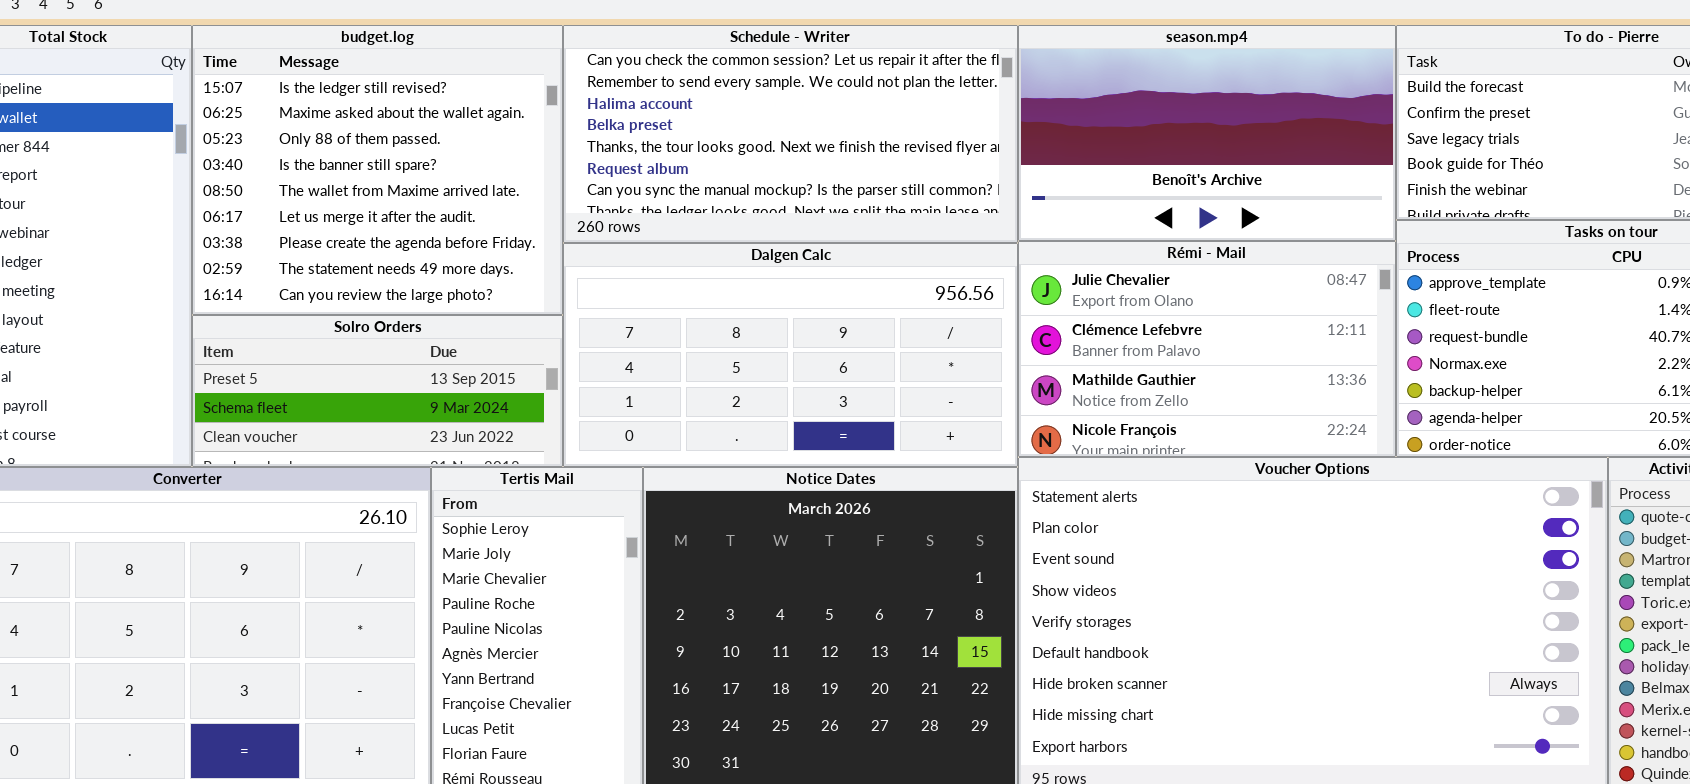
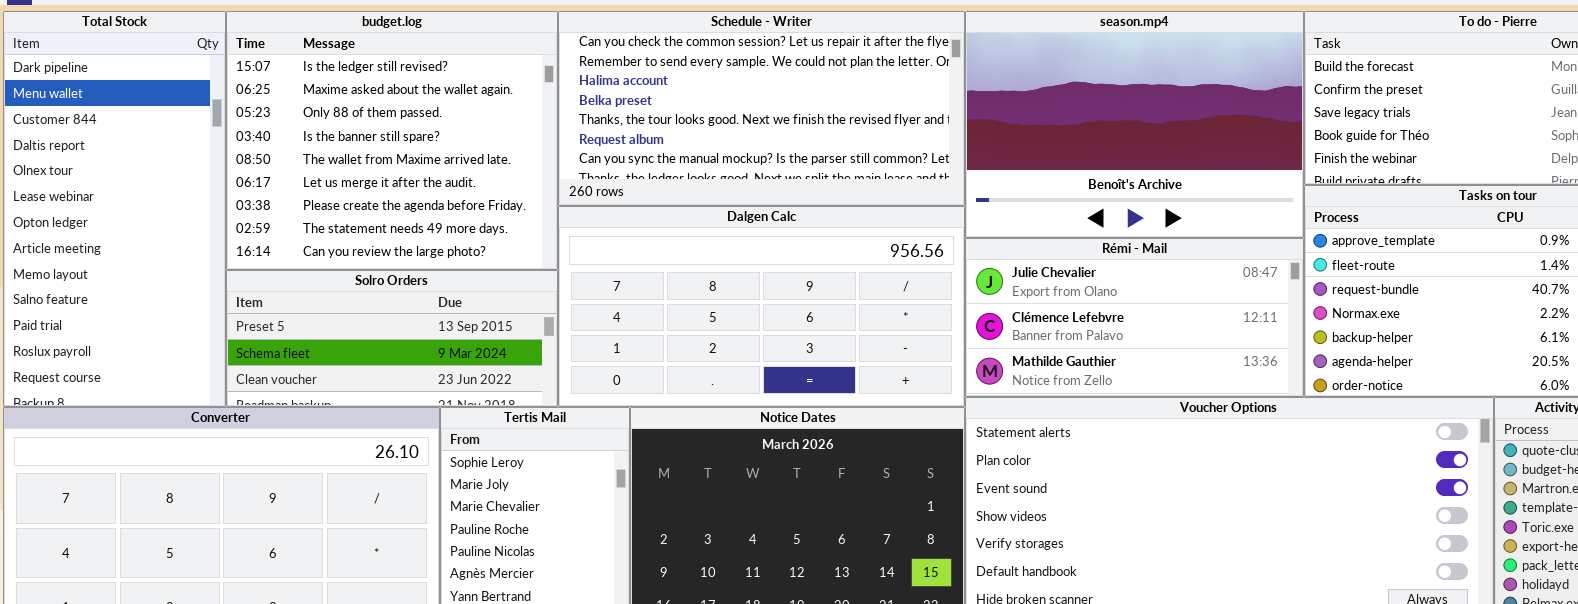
season.mp4: [1018,25,1396,241] -> [965,11,1304,238], resized
Rémi - Mail: [1018,241,1396,457] -> [965,238,1304,397], resized

